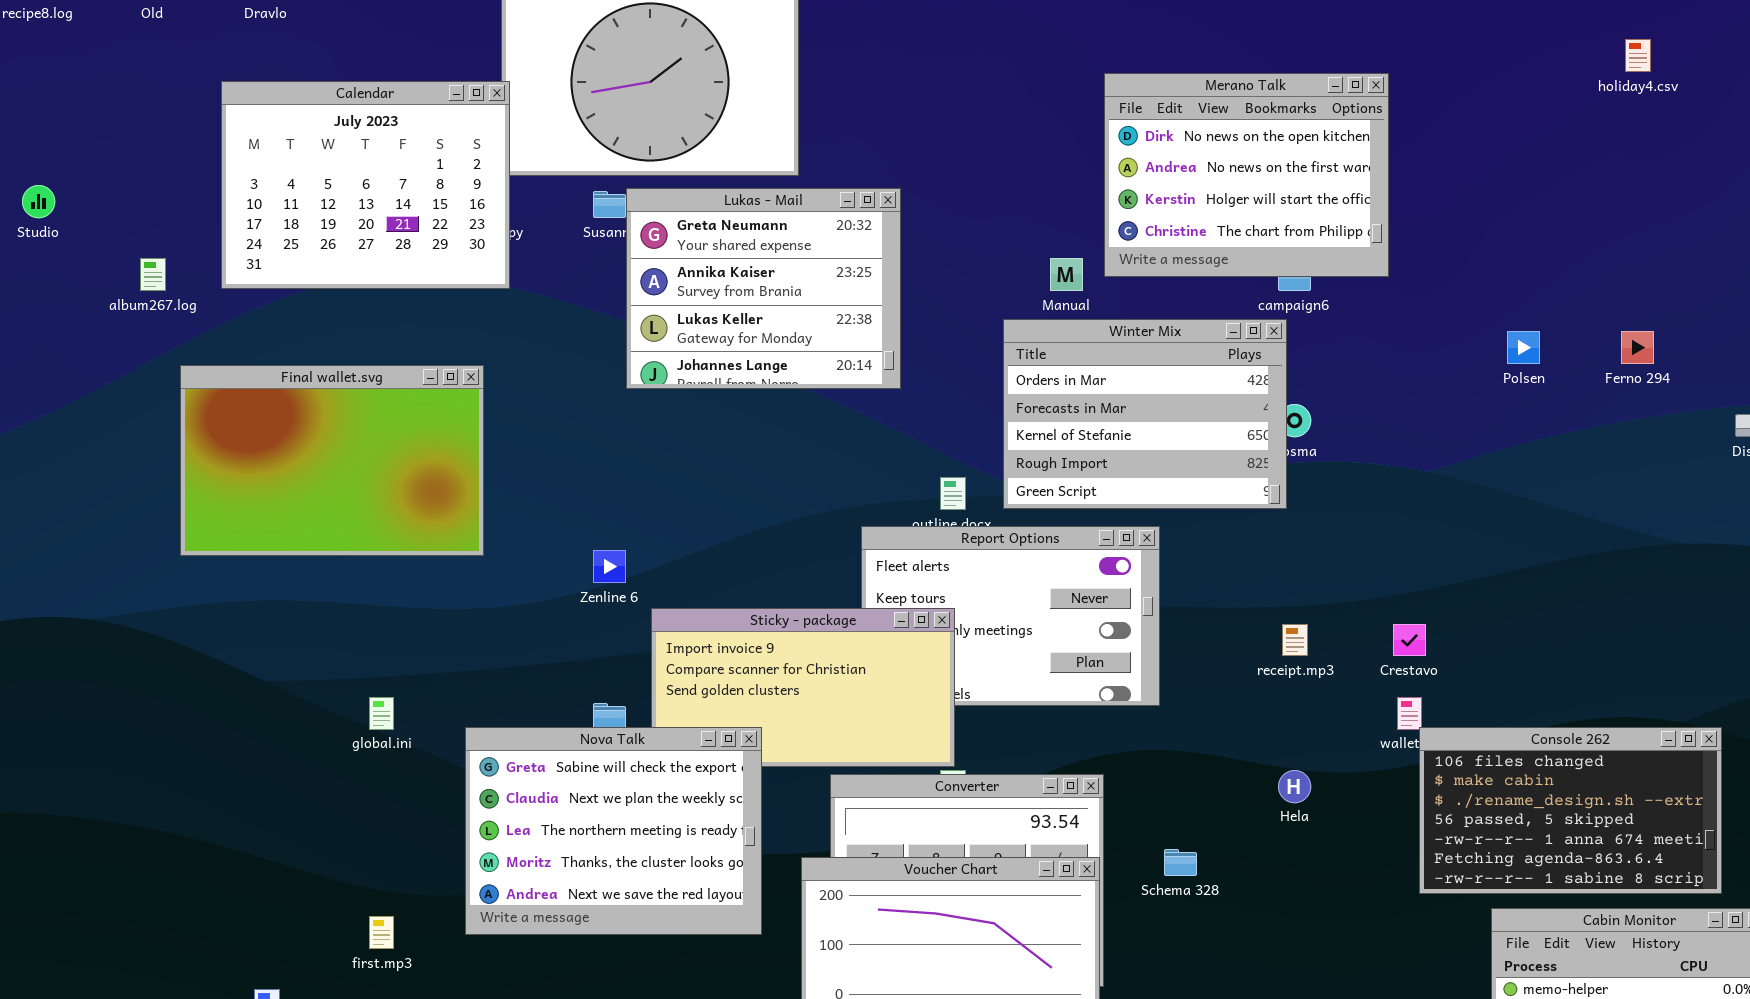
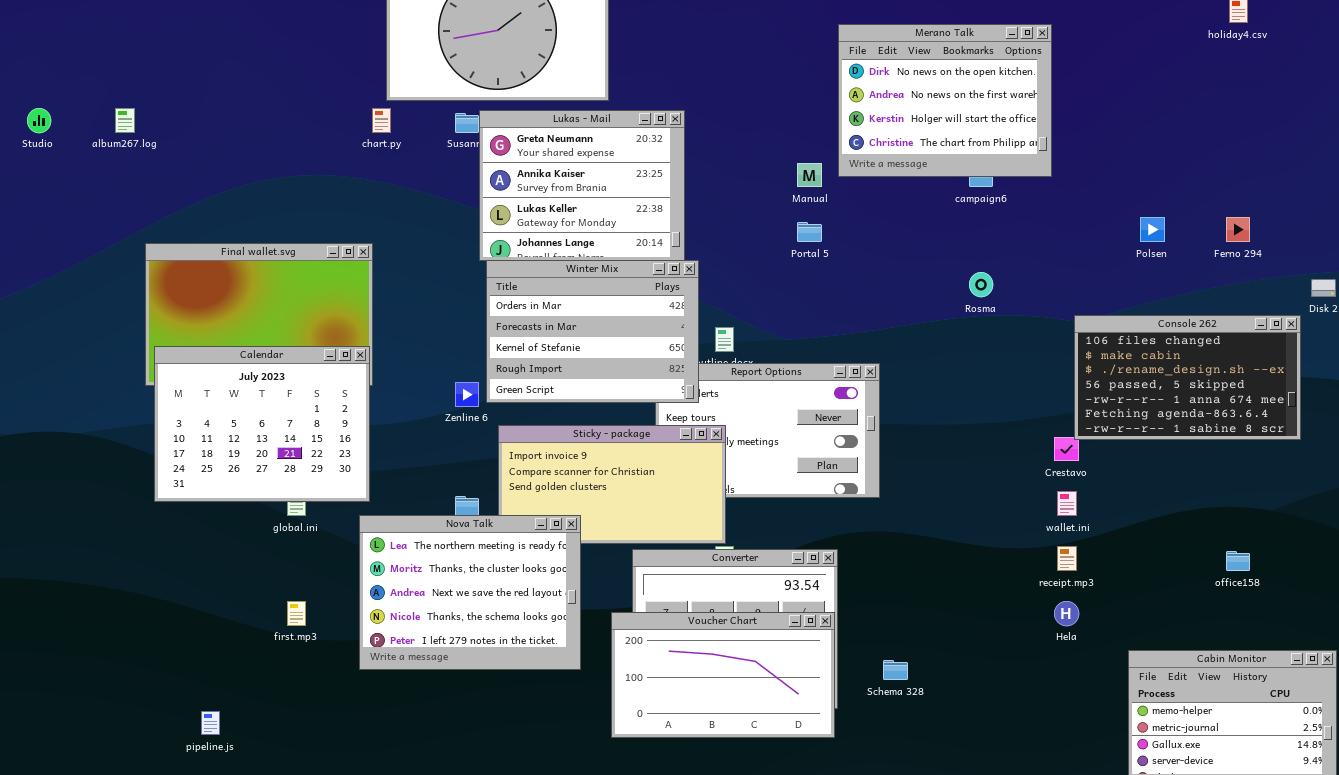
Calendar: [221,81,510,289] -> [154,346,370,502], moved
album267.log: [140,258,166,291] -> [115,108,135,133], moved
Winter Mix: [1003,319,1287,509] -> [486,260,699,403], moved
receipt.mp3: [1282,624,1308,656] -> [1057,546,1077,571], moved
Nova Talk: [465,727,762,935] -> [359,515,581,670], scrolled down 2 rows
Console 262: [1419,727,1722,894] -> [1074,315,1301,440], moved
Hela: [1278,770,1311,803] -> [1054,601,1079,626], moved
Schema 328: [1164,849,1197,876] -> [883,660,908,680], moved
first.mp3: [369,916,394,949] -> [287,601,306,626], moved

